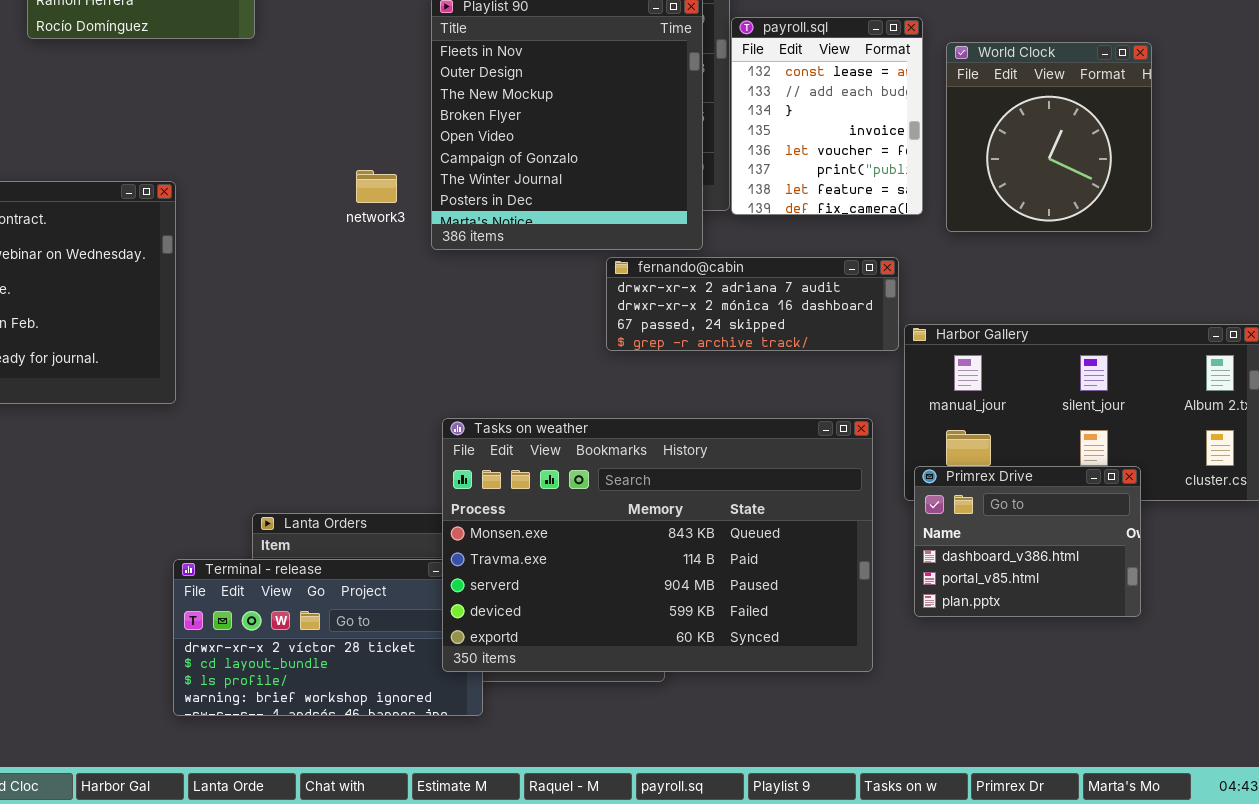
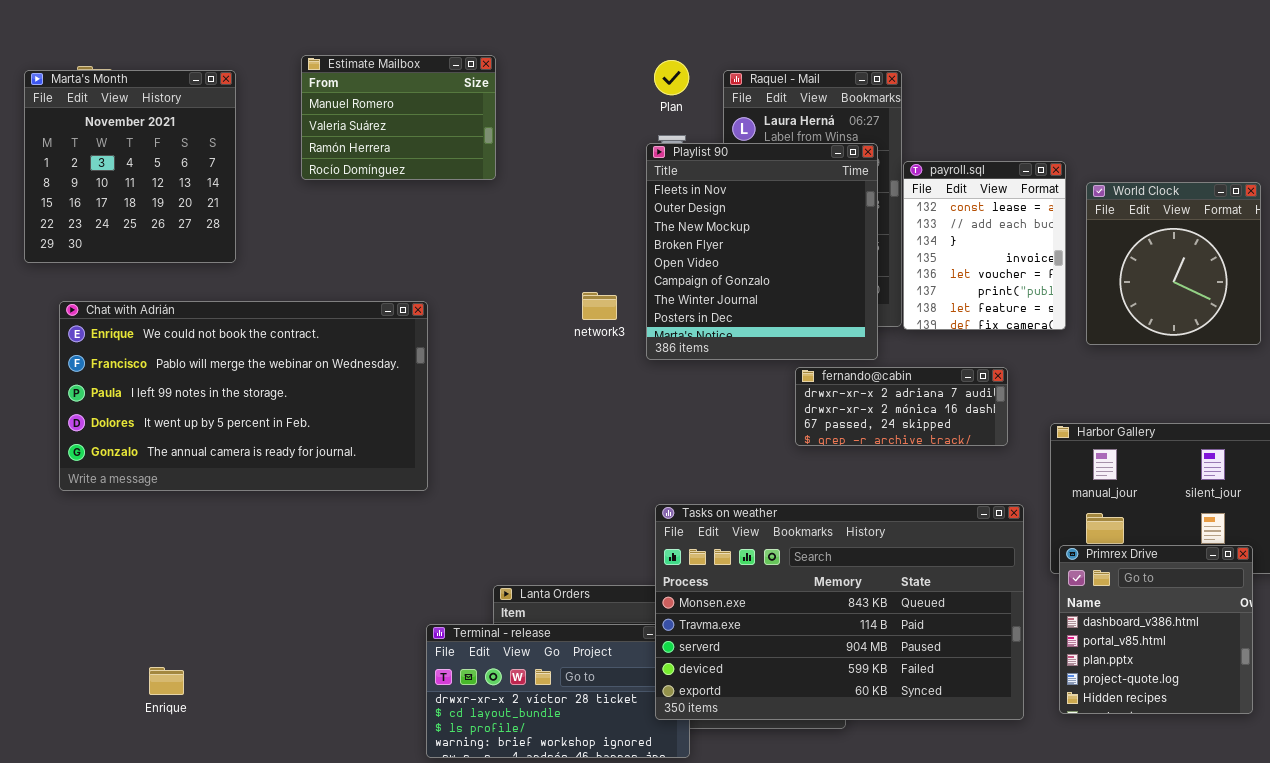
fernando@cabin: [606,257,899,351] -> [795,367,1008,446], resized
Primrex Drive: [914,466,1141,617] -> [1059,545,1253,714], resized

